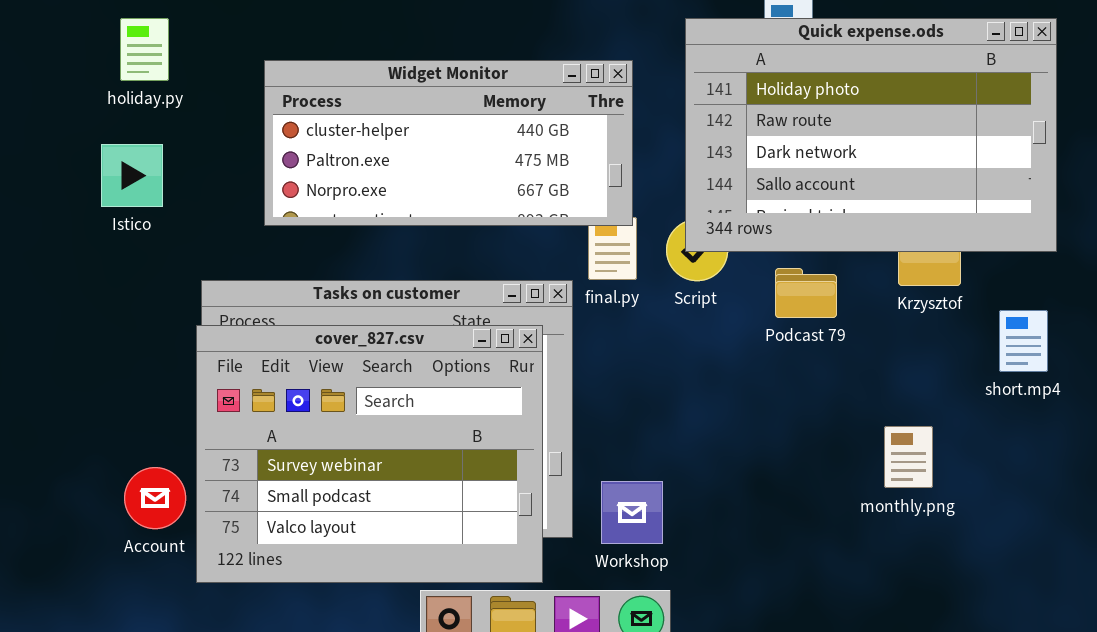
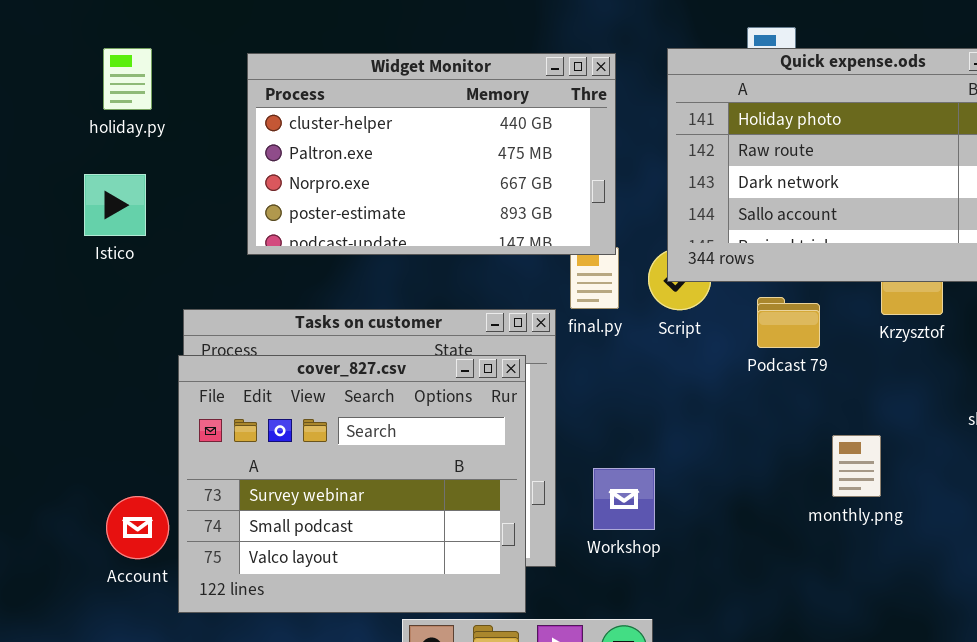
Widget Monitor: [264,60,633,226] -> [247,53,616,255], resized
monthly.png: [884,426,933,488] -> [832,435,881,497], moved
Workshop: [601,481,663,544] -> [593,468,655,530], moved

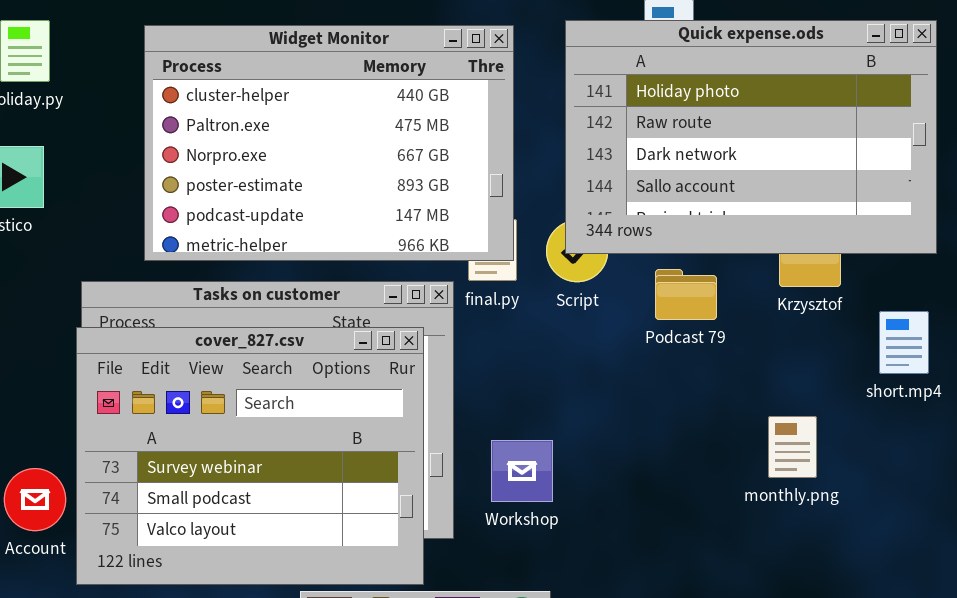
Widget Monitor: [247,53,616,255] -> [144,25,514,261], resized
monthly.png: [832,435,881,497] -> [768,416,817,478], moved

